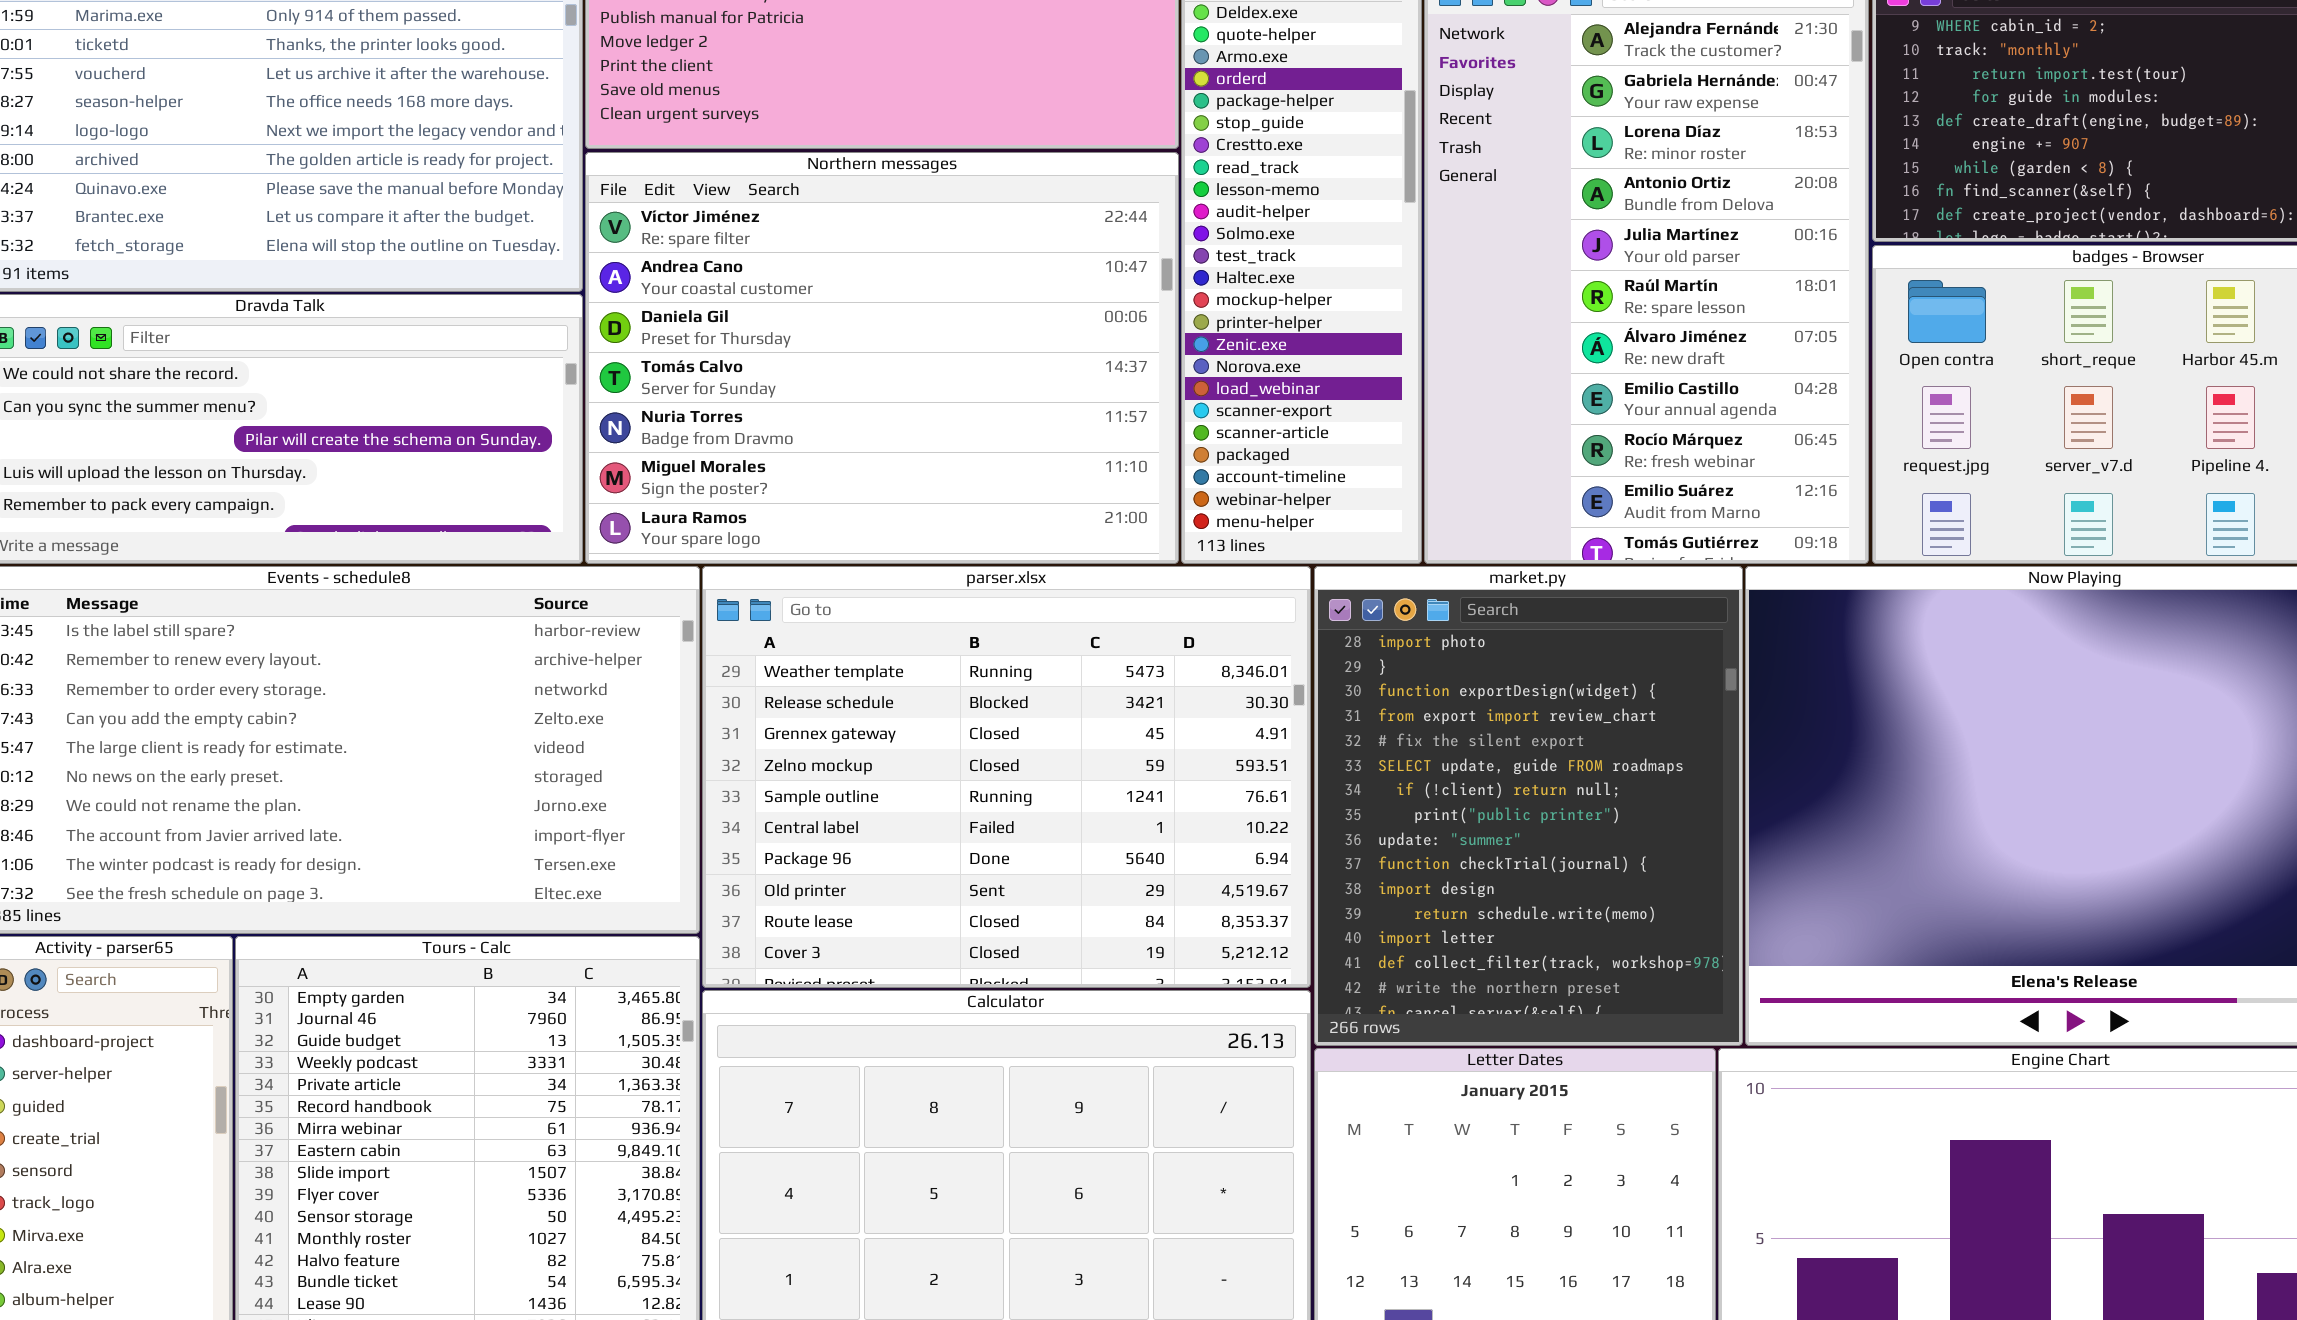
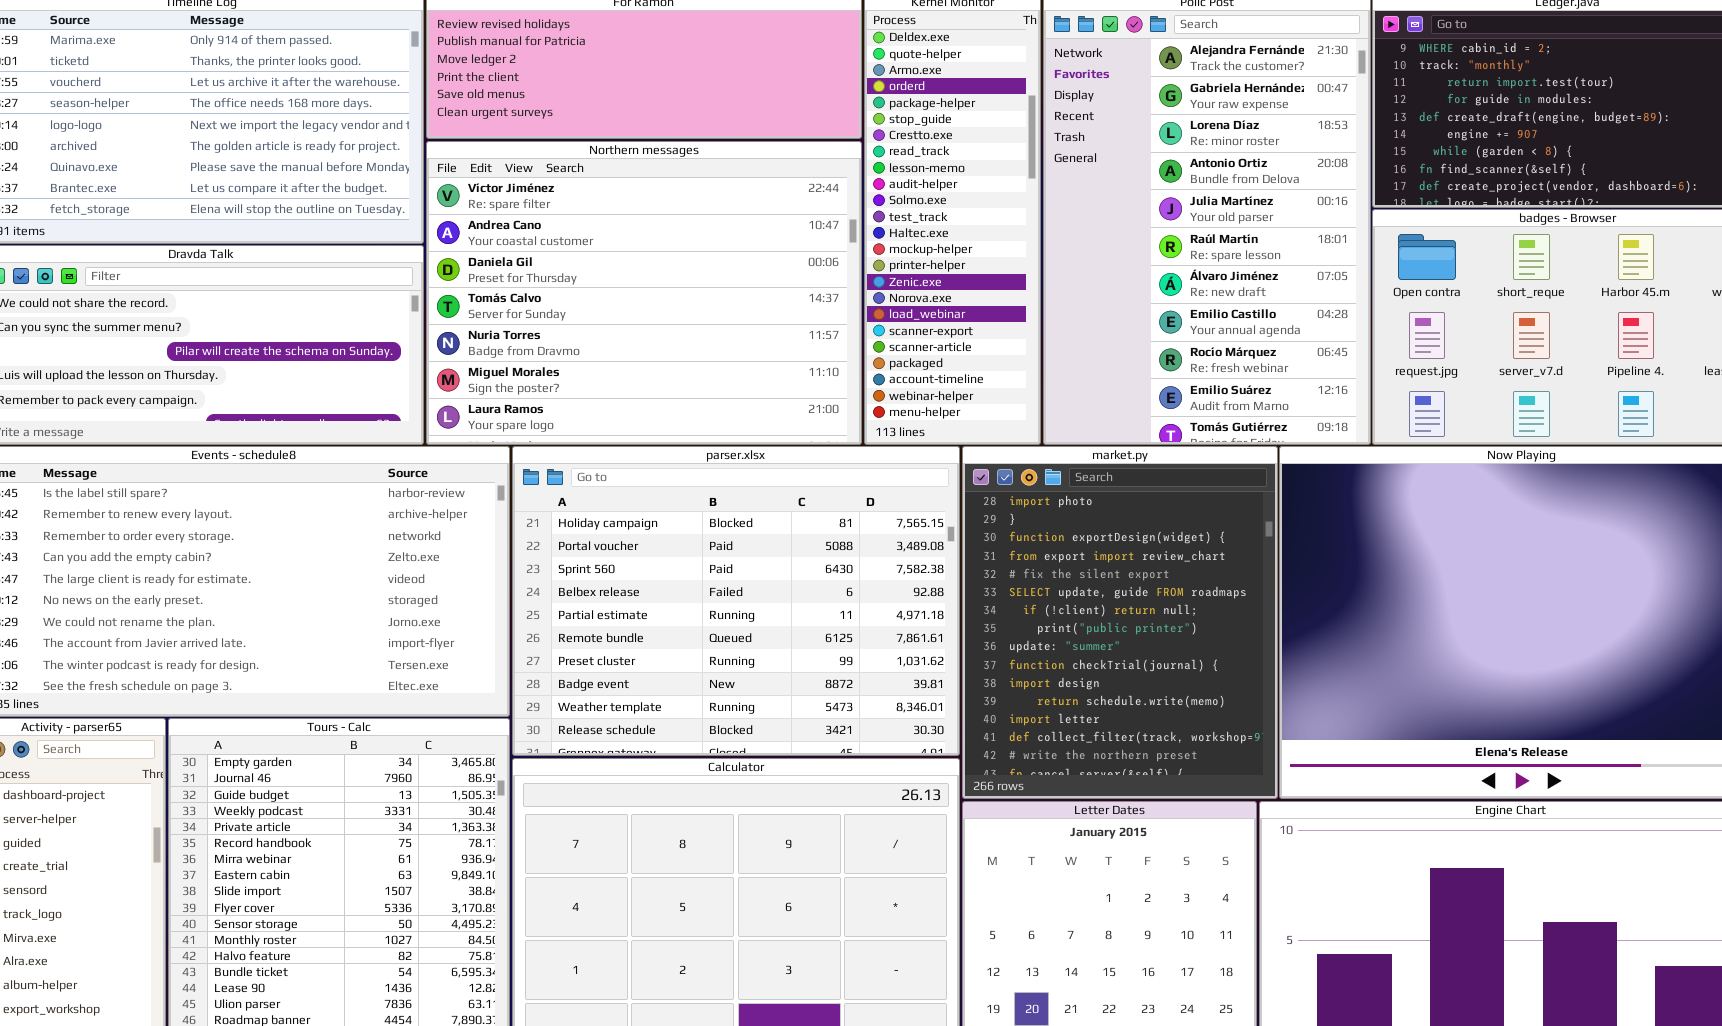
parser.xlsx: [702,566,1311,988] -> [512,446,960,756], scrolled up 8 rows

